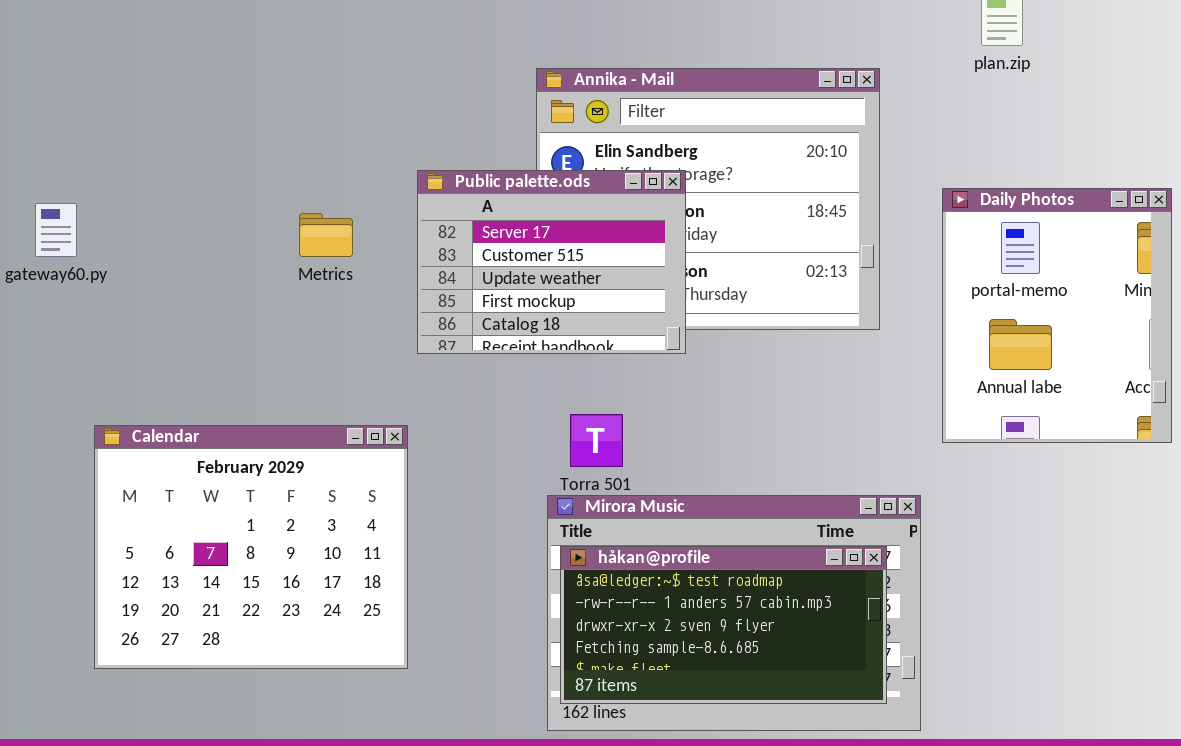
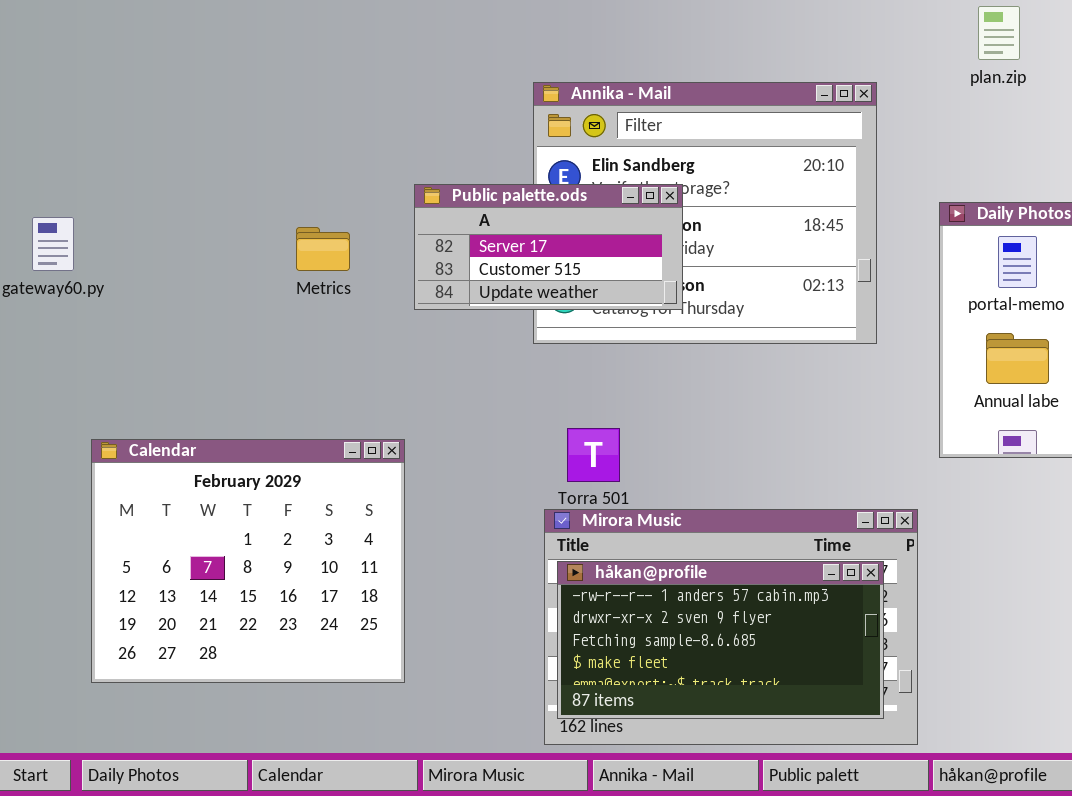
Public palette.ods: [417,170,686,354] -> [414,184,683,310], resized
håkan@profile: [560,546,887,704] -> [557,561,884,719], scrolled down 1 row

